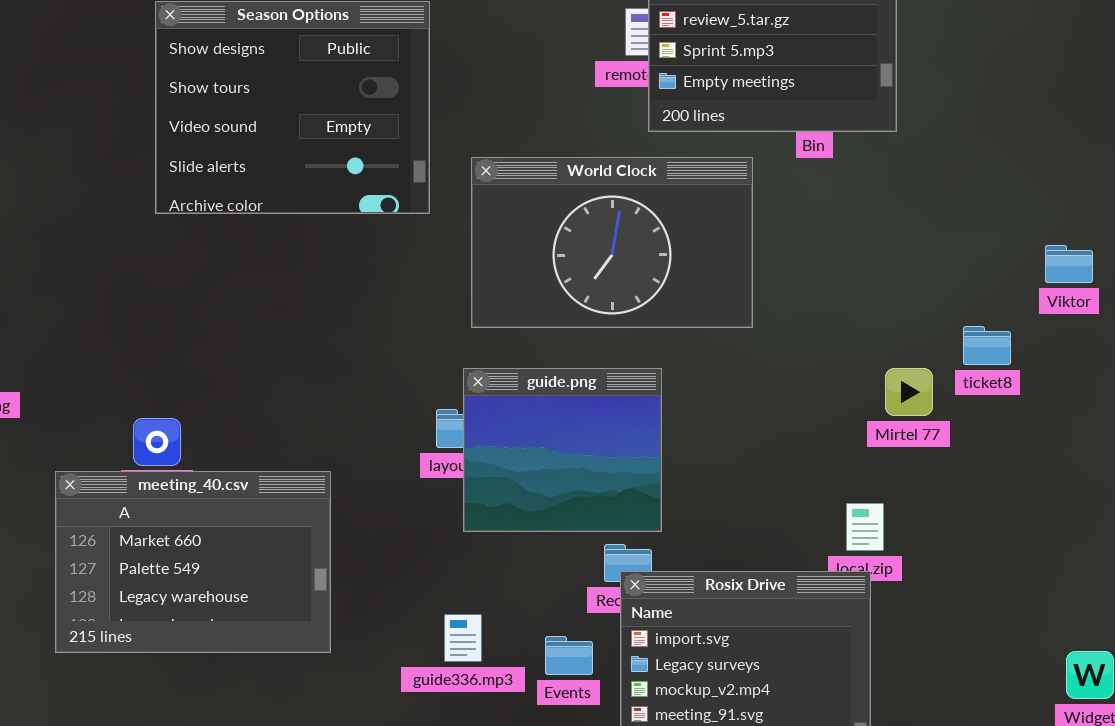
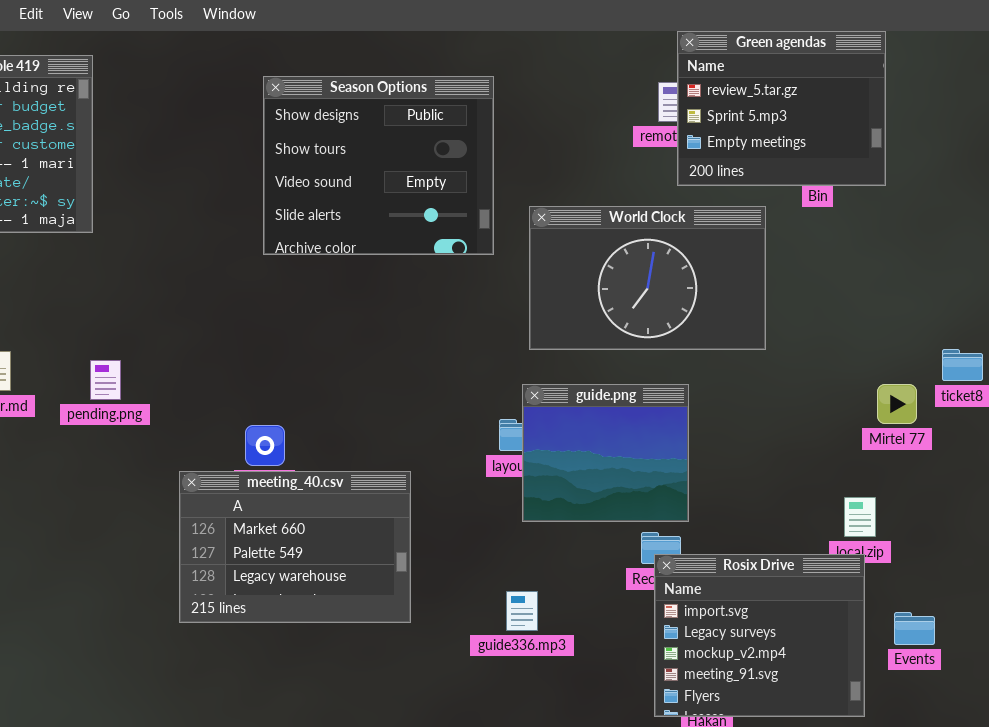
Events: [545,636,593,675] -> [894,612,935,645], moved

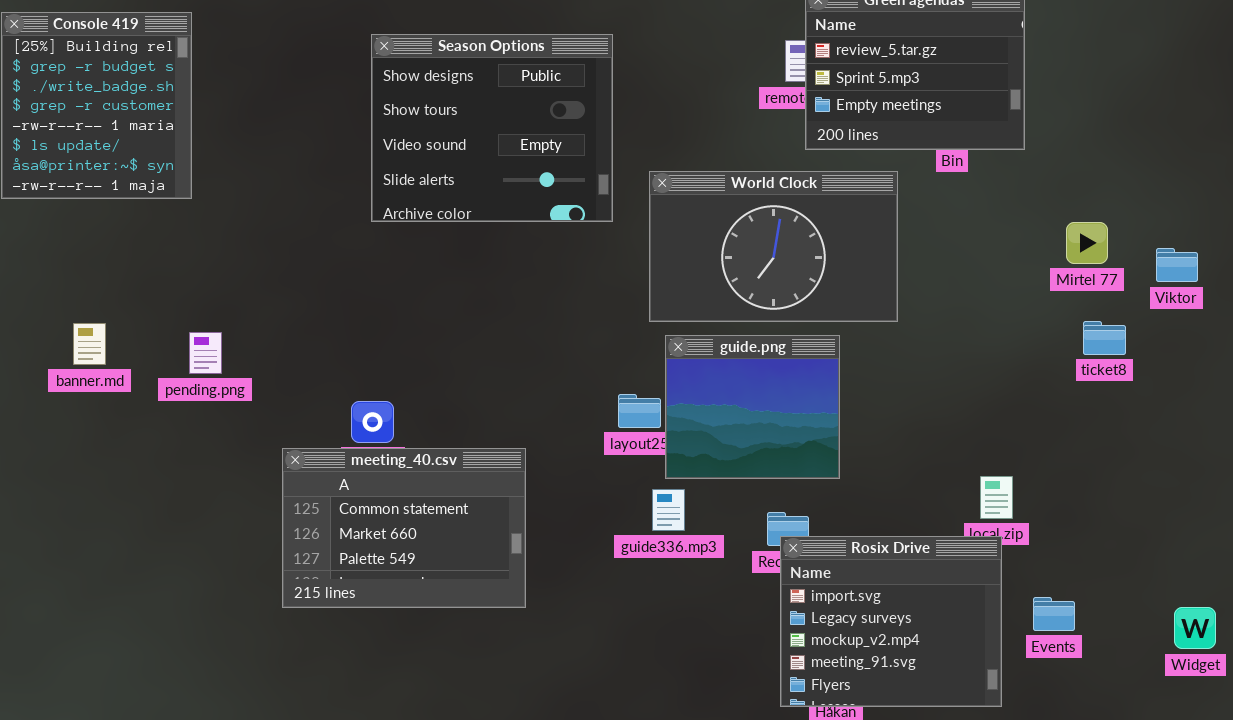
guide.png: [522,384,689,522] -> [665,335,840,479], moved
Mirtel 77: [877,384,917,424] -> [1066,222,1108,264], moved
meeting_40.csv: [179,471,411,623] -> [282,448,526,608], scrolled up 1 row
guide336.mp3: [506,591,538,631] -> [652,489,685,531], moved

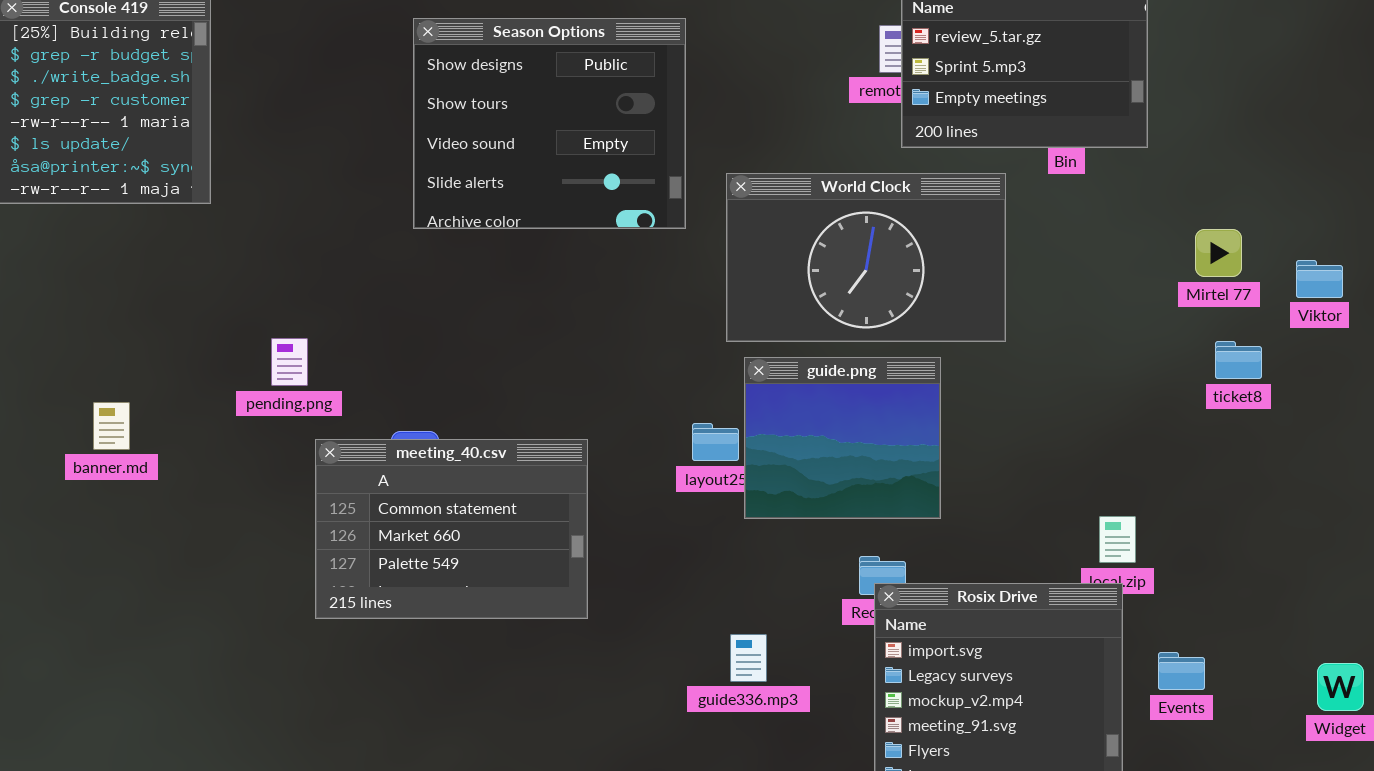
banner.md: [73,323,106,365] -> [93,402,130,450], moved
pending.png: [189,332,222,374] -> [271,338,308,386], moved
meeting_40.csv: [282,448,526,608] -> [315,439,588,619], moved
guide336.mp3: [652,489,685,531] -> [730,634,767,682], moved

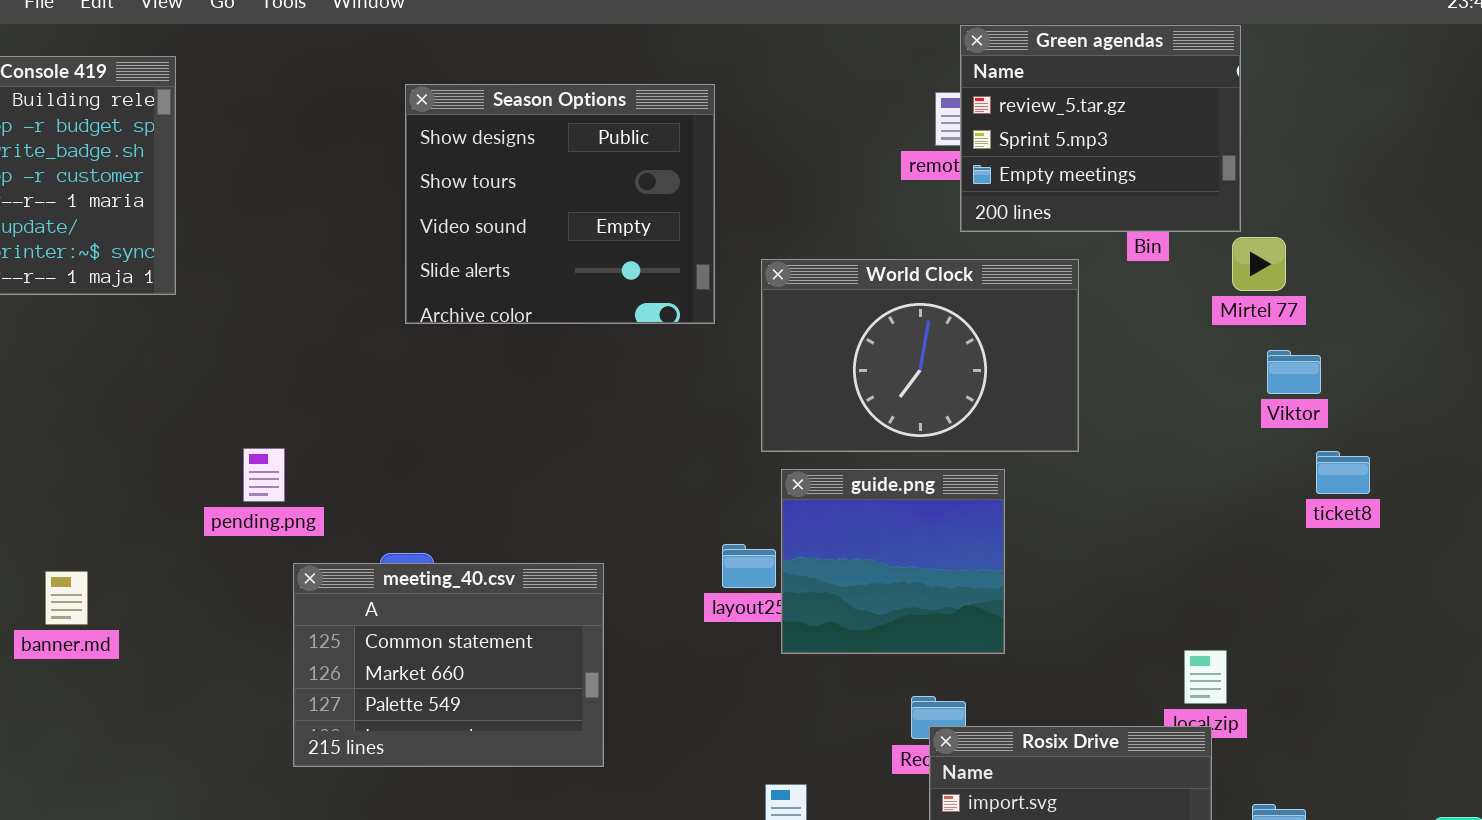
Mirtel 77: [1195,229,1242,277] -> [1232,237,1286,291], moved
Viktor: [1296,260,1343,298] -> [1267,350,1321,394], moved
banner.md: [93,402,130,450] -> [45,571,88,625], moved

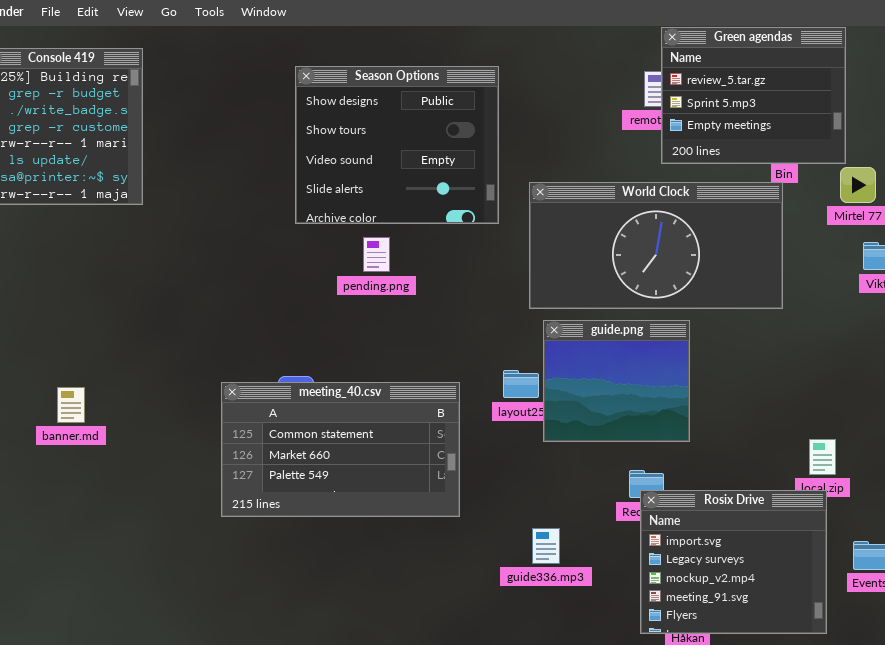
World Clock: [761,259,1079,452] -> [529,182,783,309], resized
pending.png: [243,448,285,502] -> [363,237,390,272], moved
meeting_40.csv: [293,563,604,767] -> [221,382,460,517], resized

